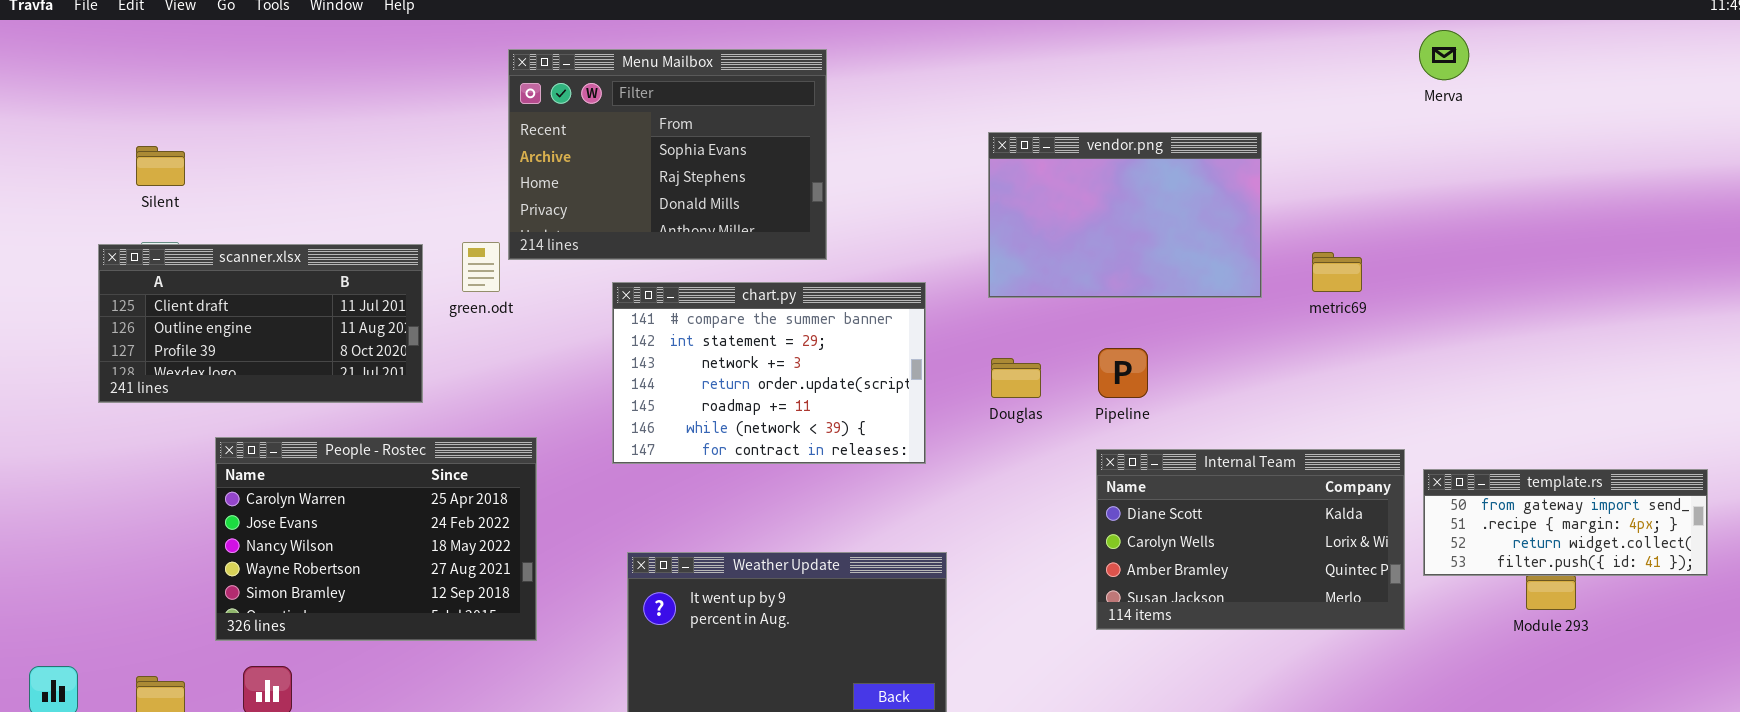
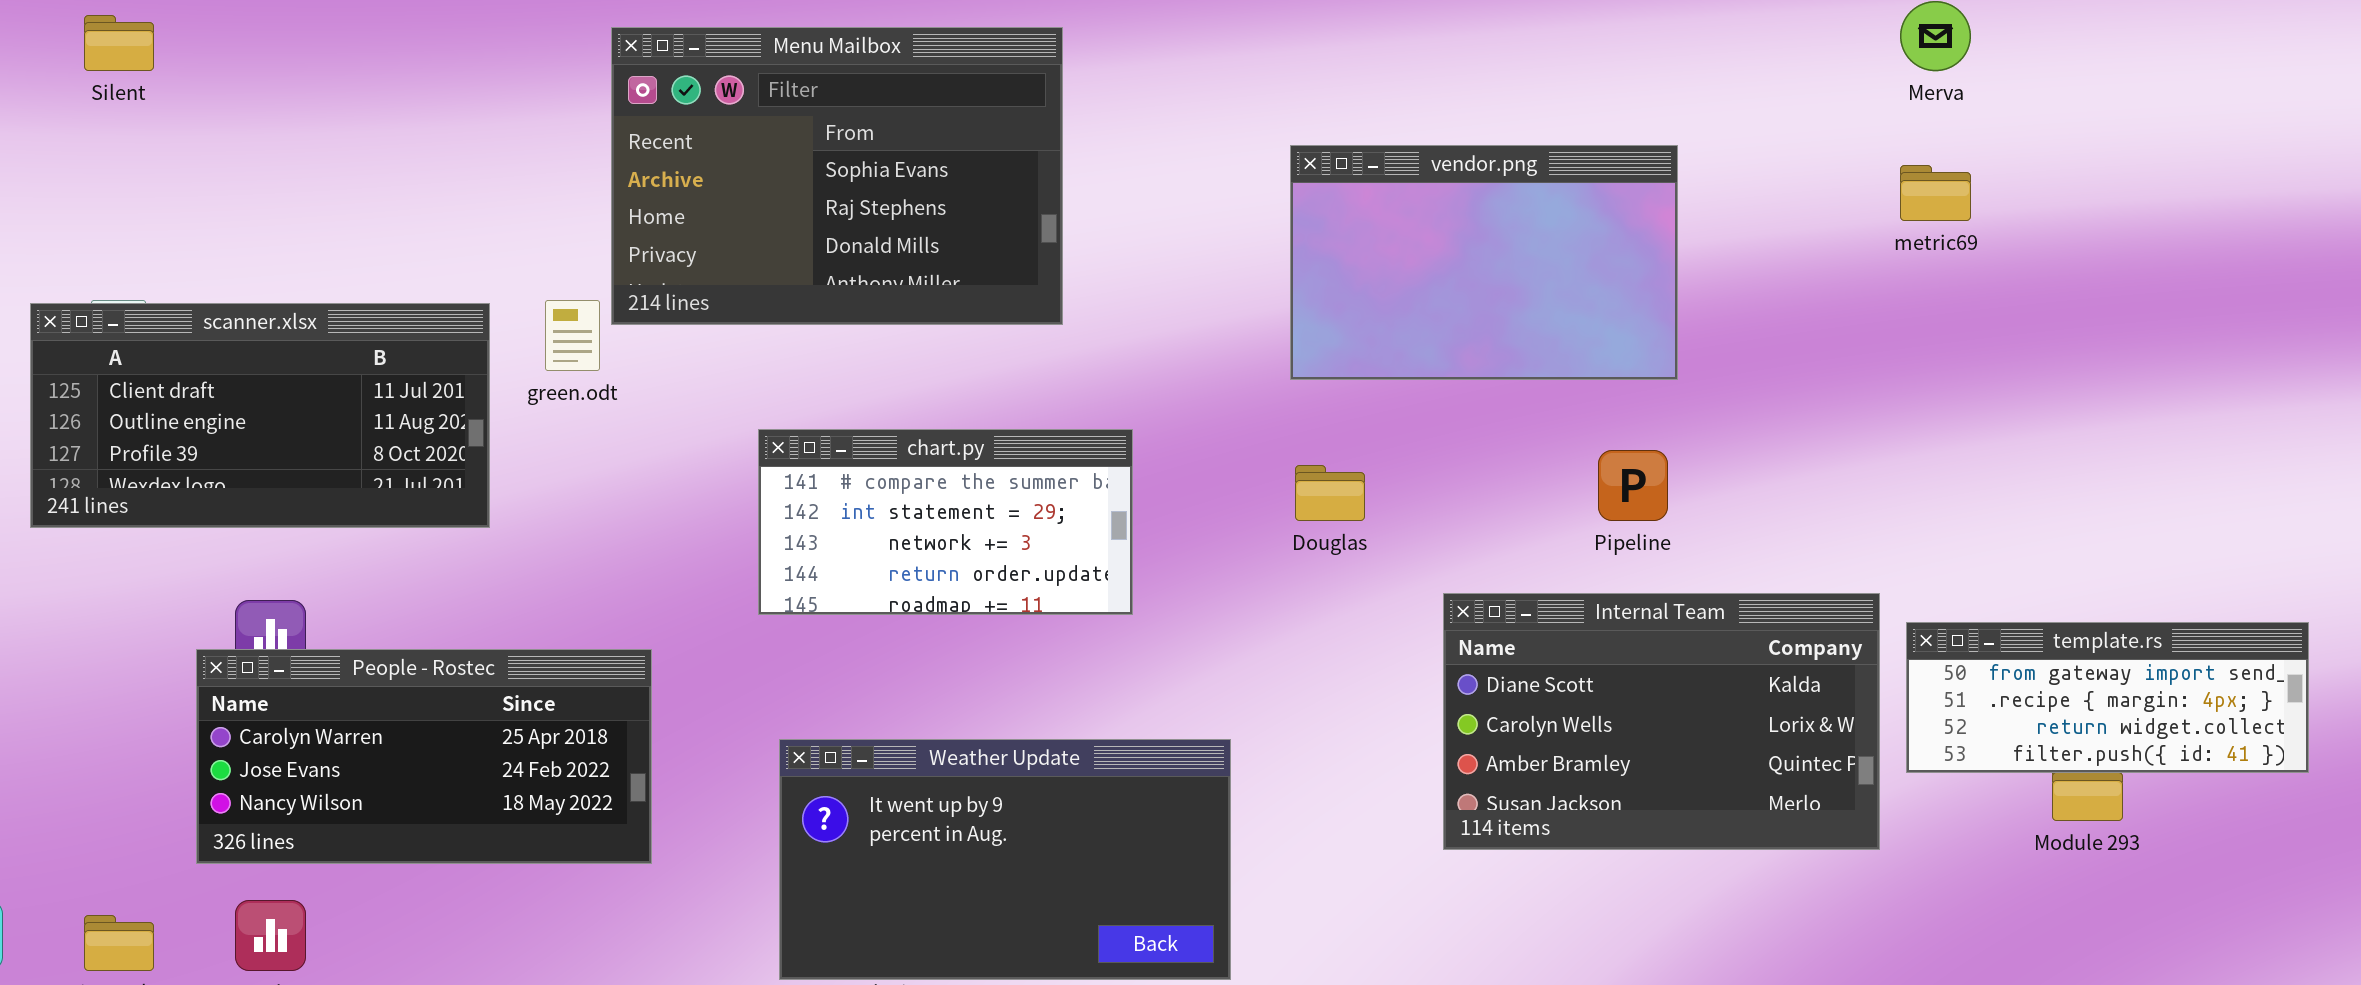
Silent: [136,146,185,186] -> [84,15,154,71], moved
metric69: [1312,252,1362,292] -> [1900,165,1971,221], moved
chart.py: [612,282,926,464] -> [758,429,1133,615], resized
Pipeline: [1098,348,1148,398] -> [1598,450,1668,521], moved
People - Rostec: [215,437,537,641] -> [196,649,652,864], resized

